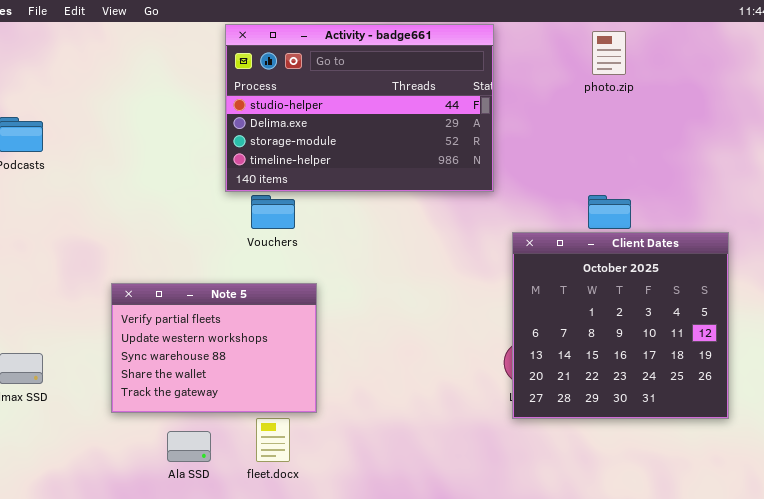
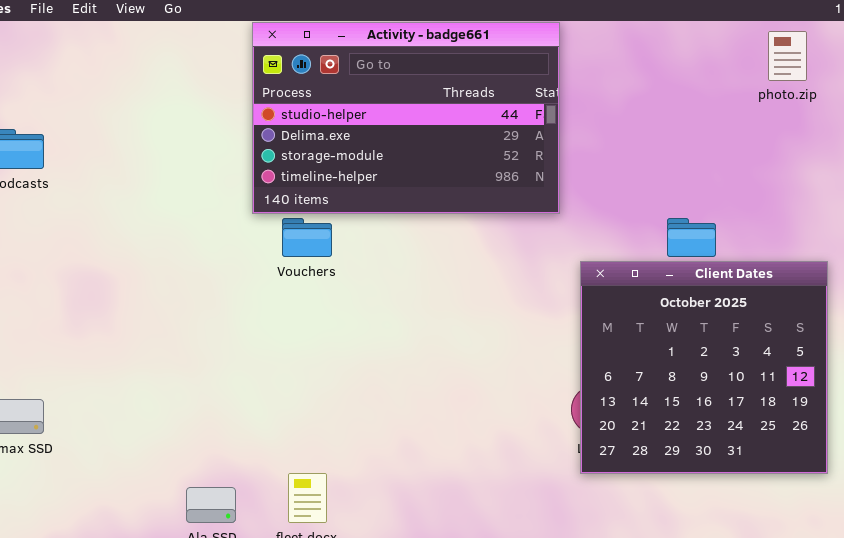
photo.zip: [592,31,626,75] -> [768,31,807,81], moved
Note 5: [111,283,317,413] -> none, closed

